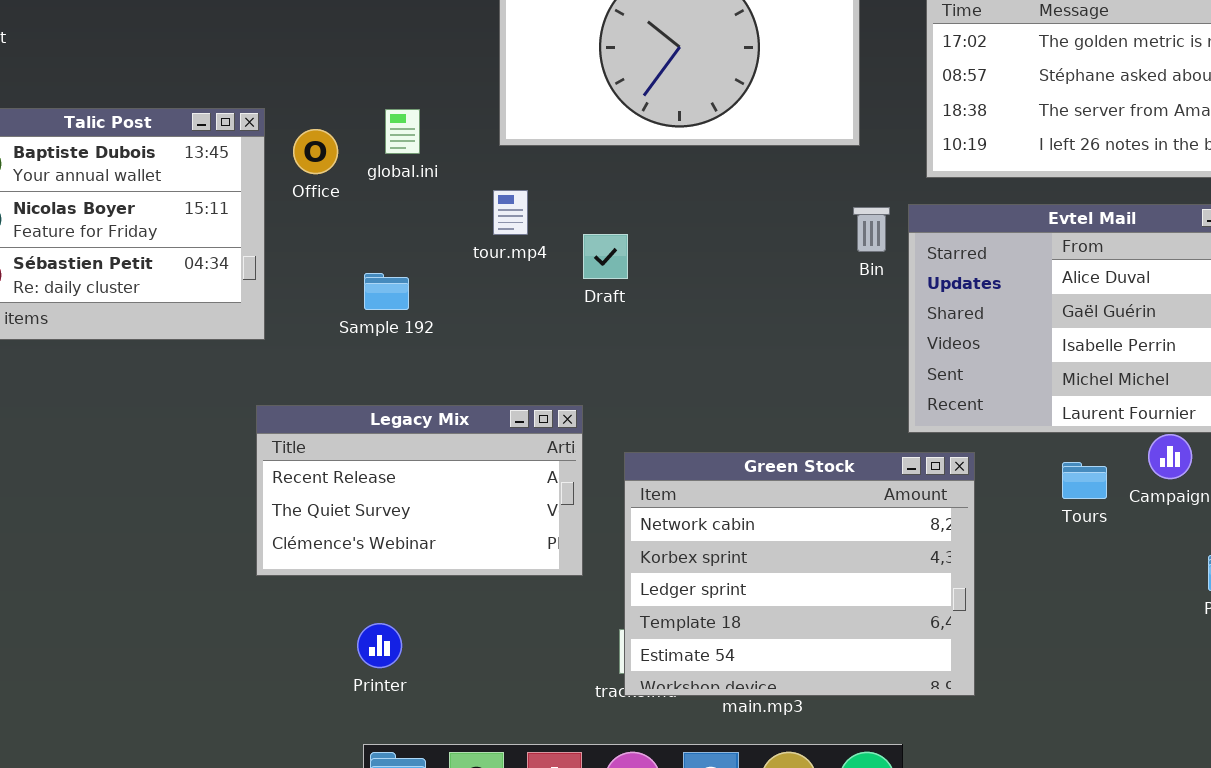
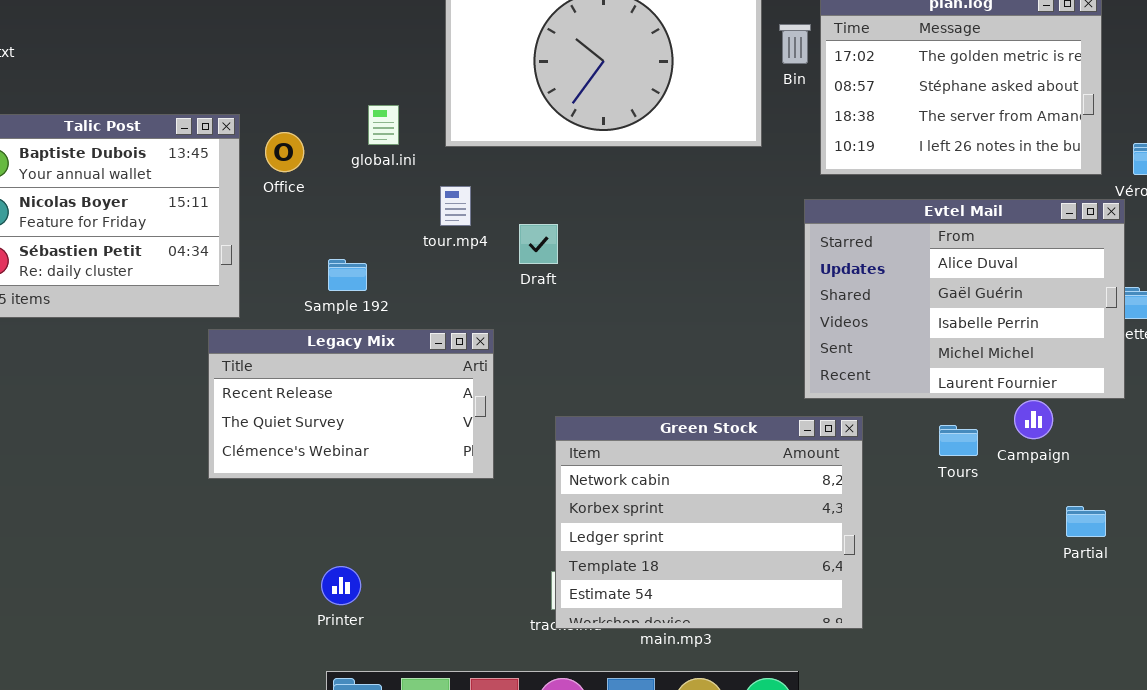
global.ini: [385,109,420,154] -> [368,105,399,145], moved
Bin: [853,207,890,252] -> [779,24,811,64], moved
Legacy Mix: [256,405,583,576] -> [208,329,494,479], moved

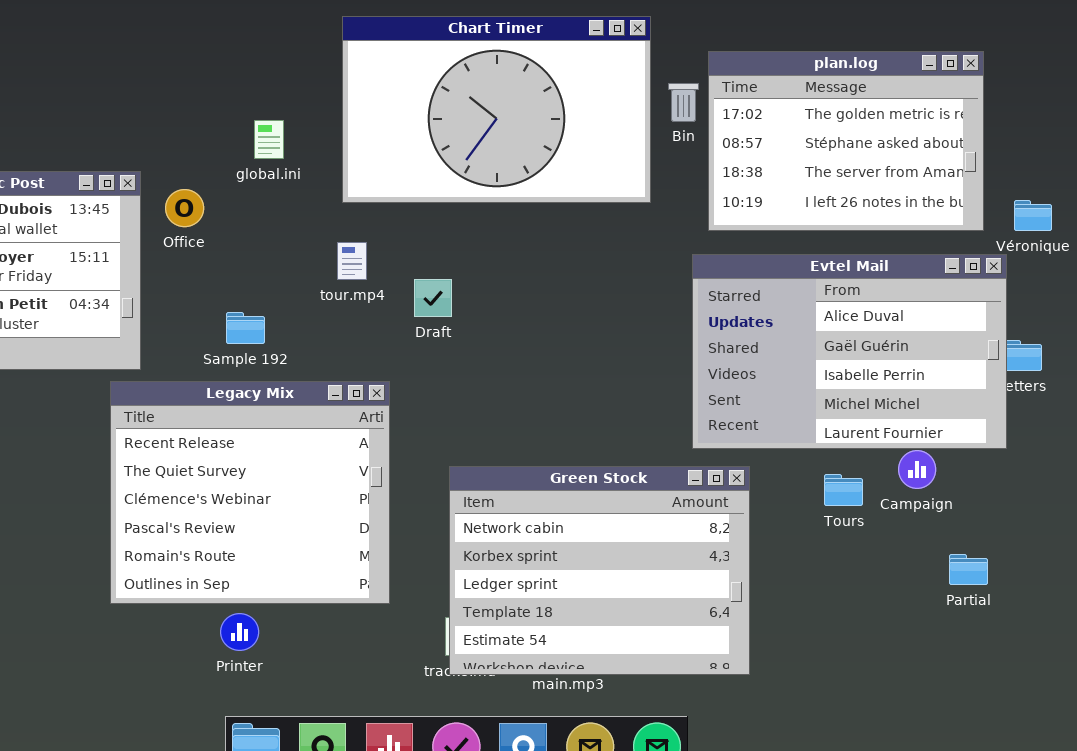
global.ini: [368,105,399,145] -> [254,120,284,159], moved
Legacy Mix: [208,329,494,479] -> [110,381,390,604], resized

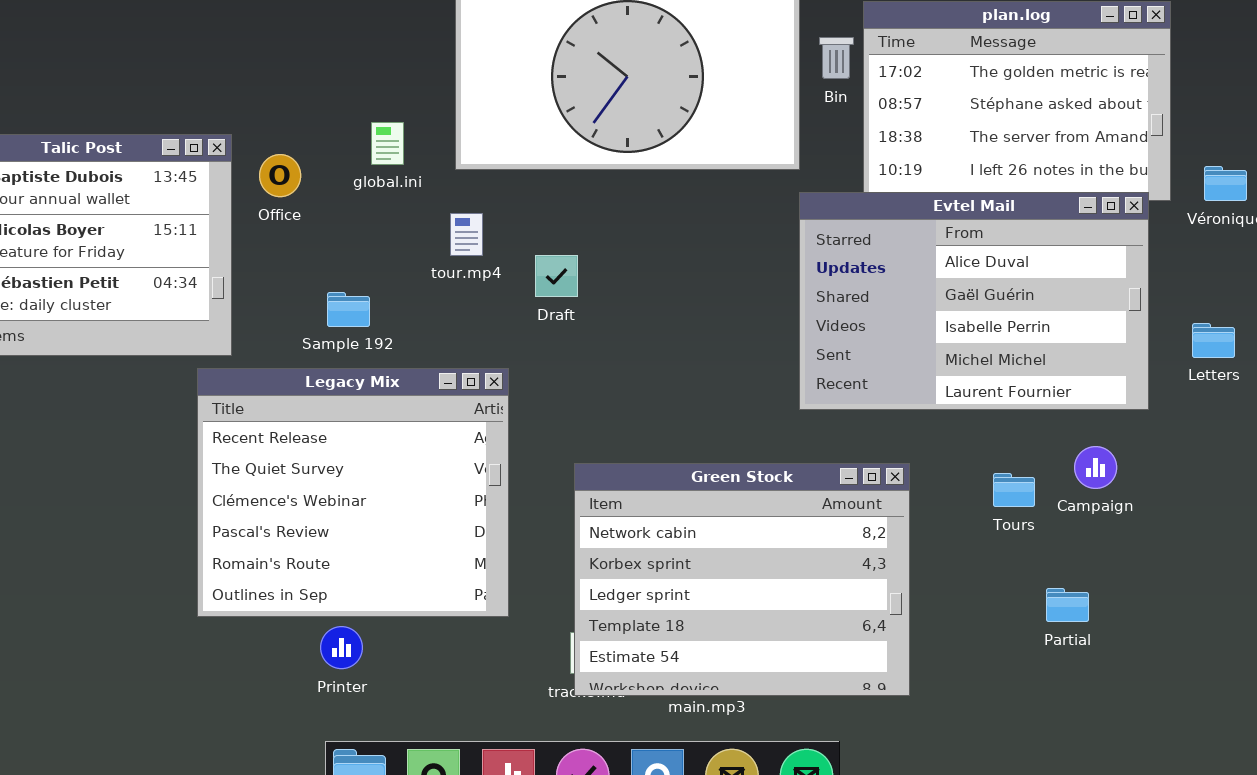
global.ini: [254,120,284,159] -> [371,122,404,165], moved
Evtel Mail: [692,254,1007,449] -> [799,192,1149,410], moved
Partial: [949,554,988,585] -> [1046,588,1089,622], moved

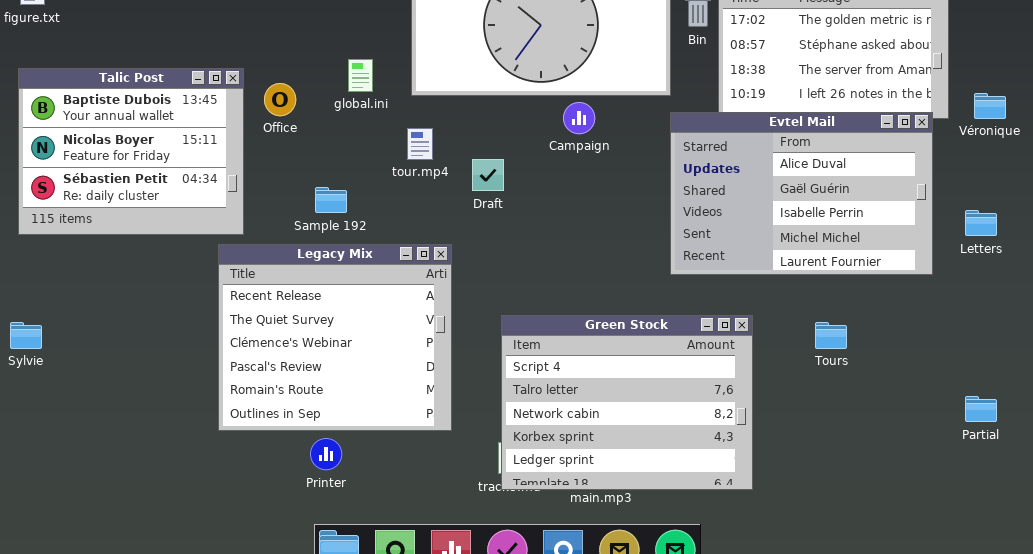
Campaign: [1074,446,1117,489] -> [563,102,595,134], moved
Green Stock: [574,463,910,696] -> [501,315,753,490], scrolled up 2 rows
Partial: [1046,588,1089,622] -> [965,396,997,422], moved

